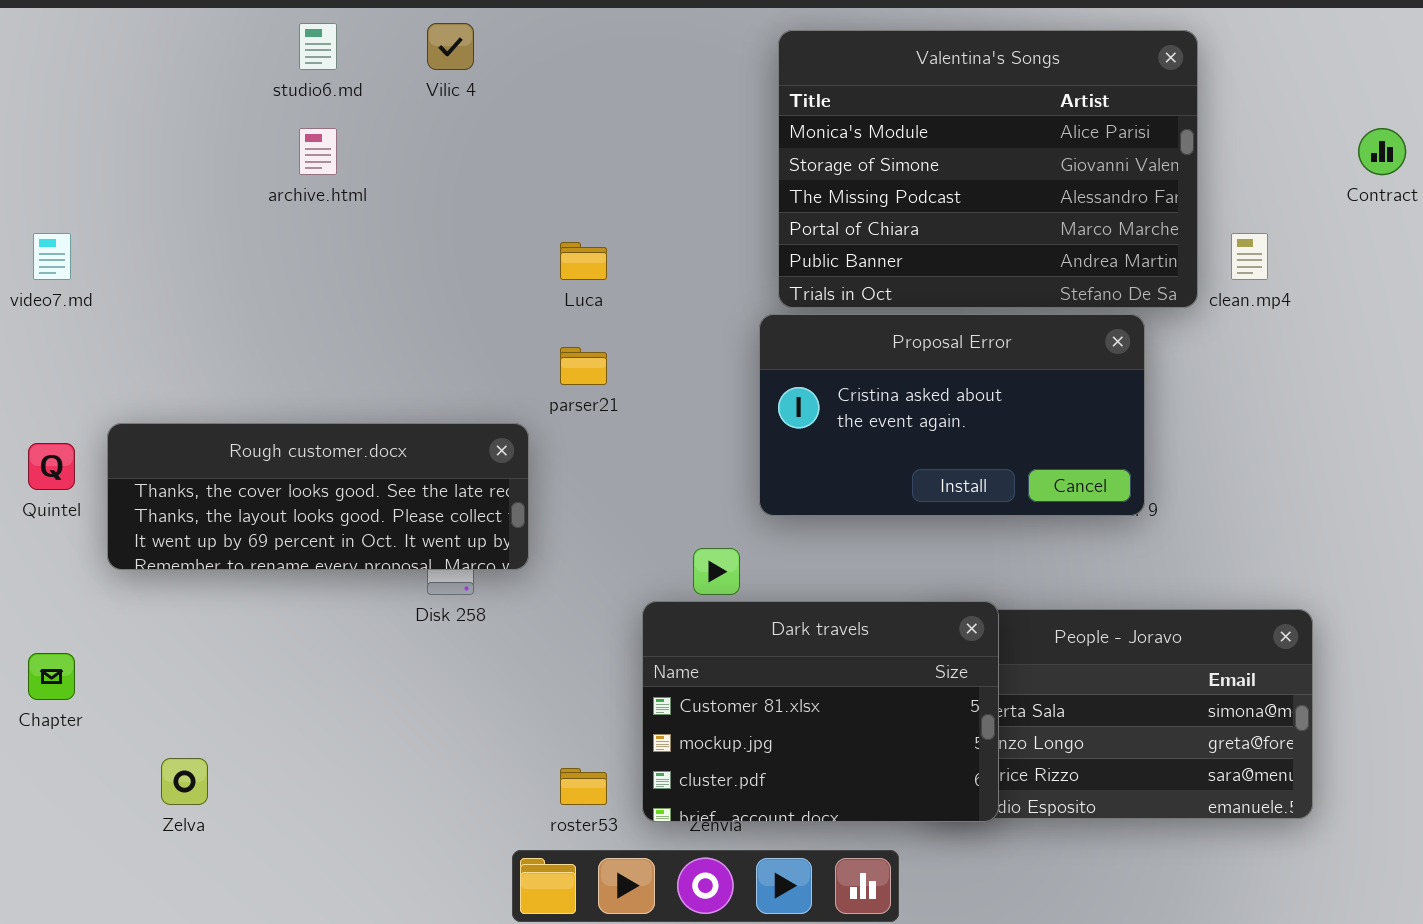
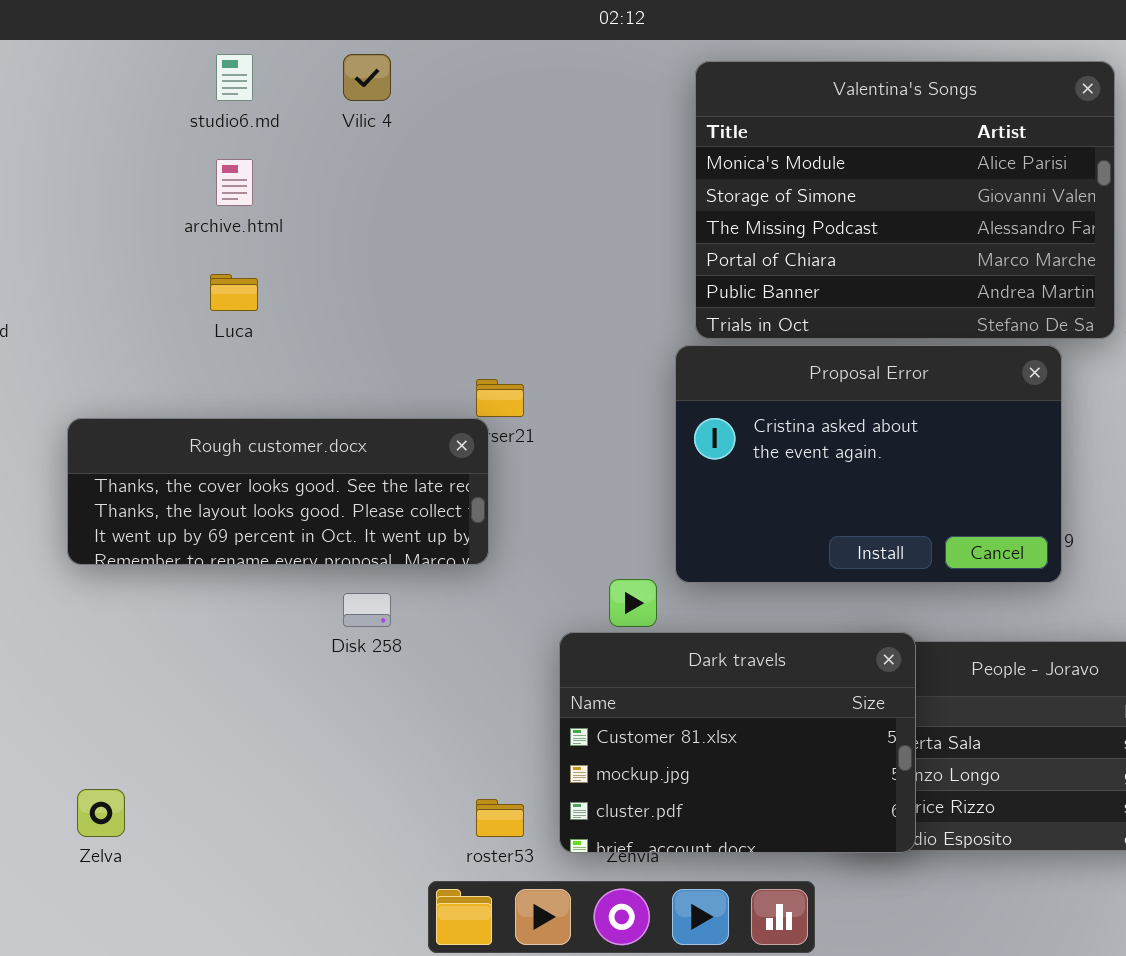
Luca: [560,242,607,280] -> [210,274,258,311], moved
Proposal Error: [759,314,1145,516] -> [675,345,1062,583], resized
Rough customer.docx: [107,423,529,570] -> [67,418,489,565], moved

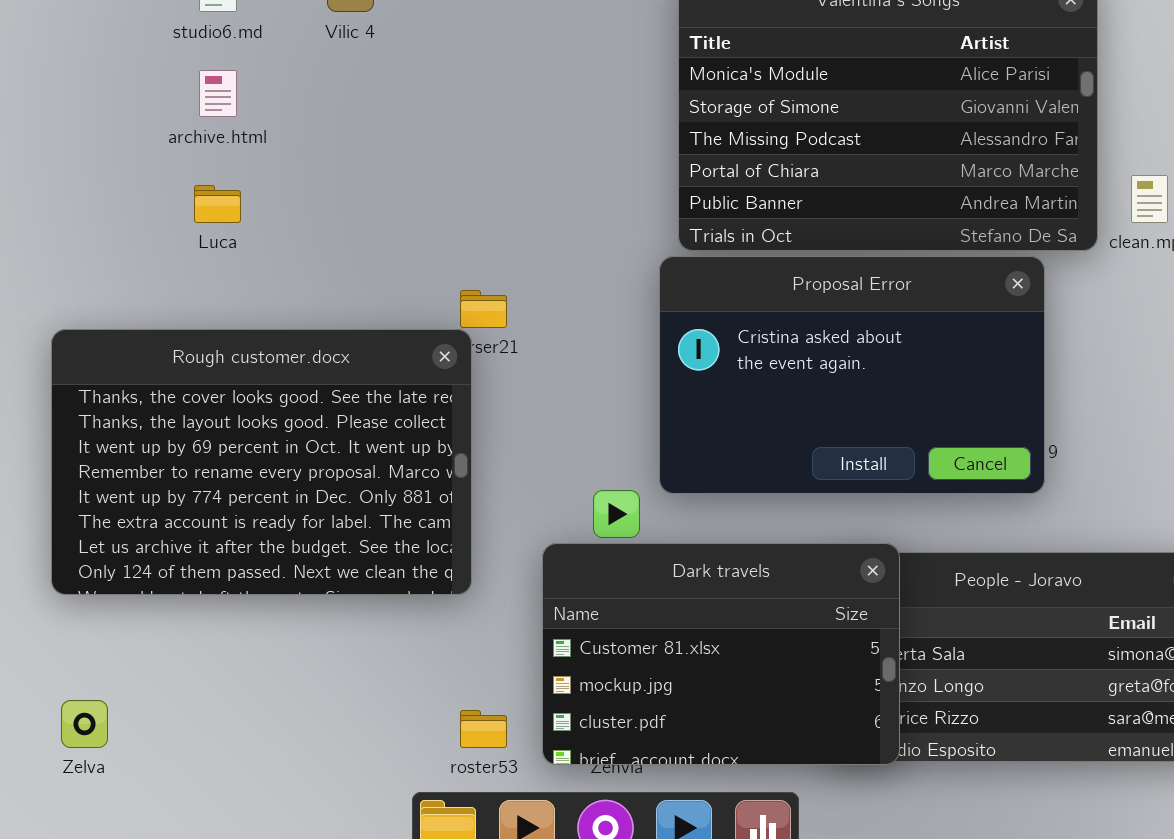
Rough customer.docx: [67,418,489,565] -> [51,329,472,595], resized

